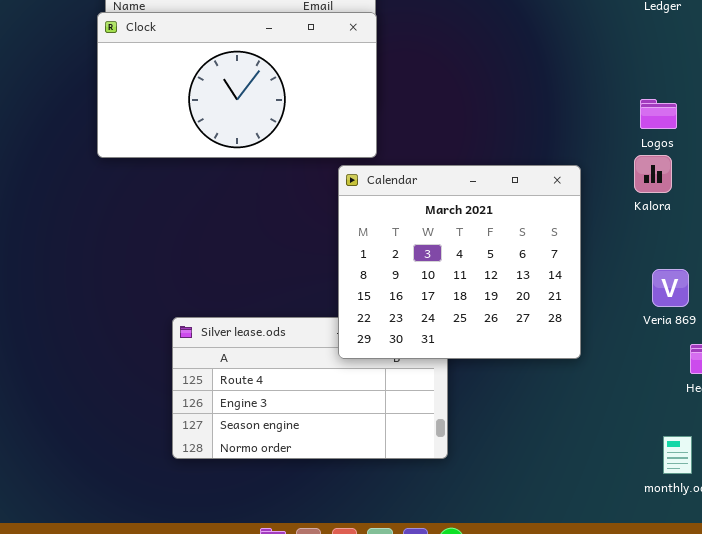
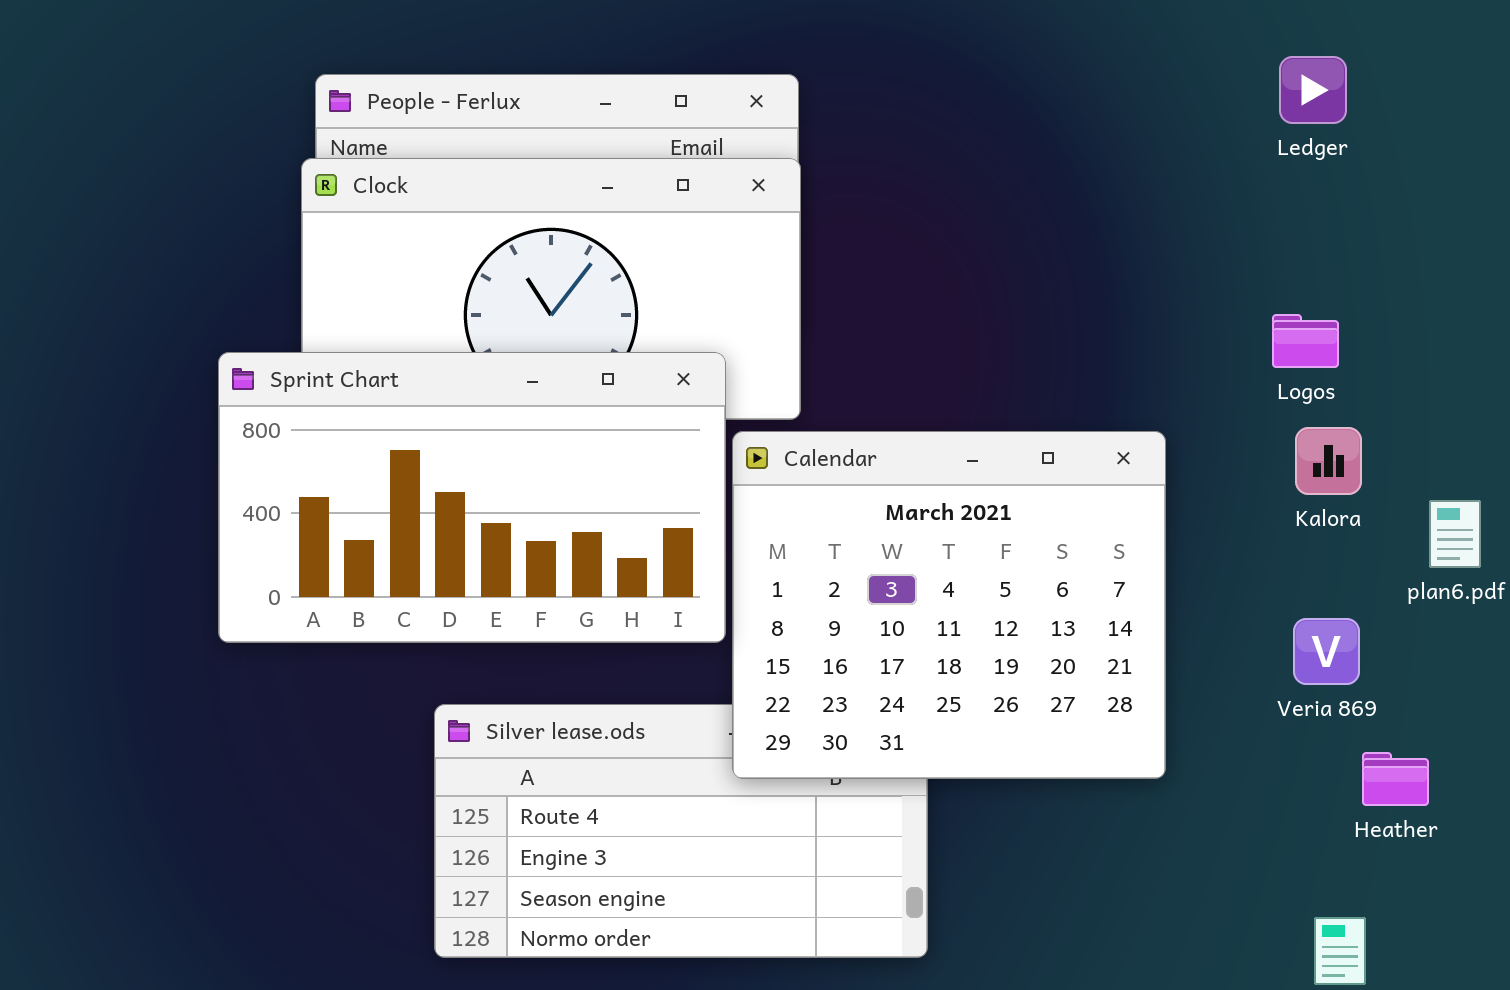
Sprint Chart: none -> [218,352,726,643], opened
Kalora: [634,155,672,193] -> [1295,427,1362,495], moved

